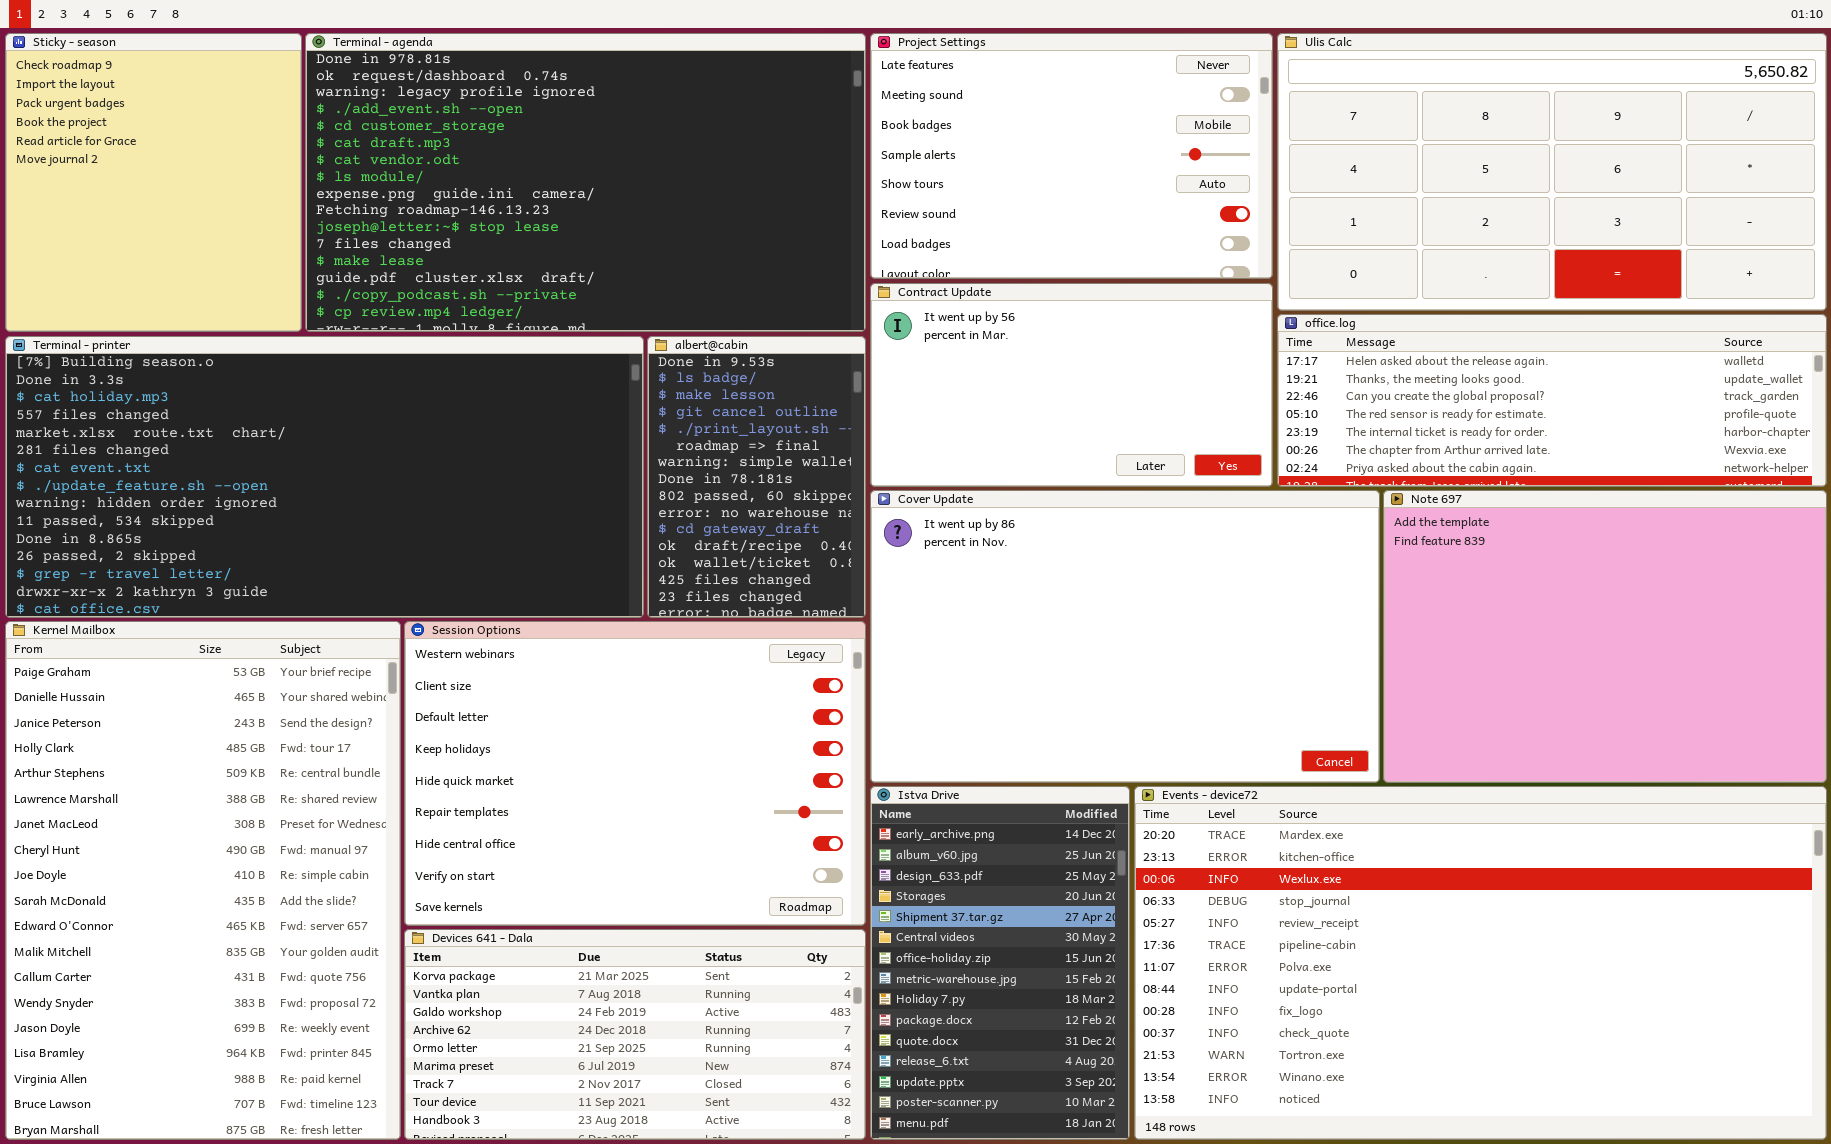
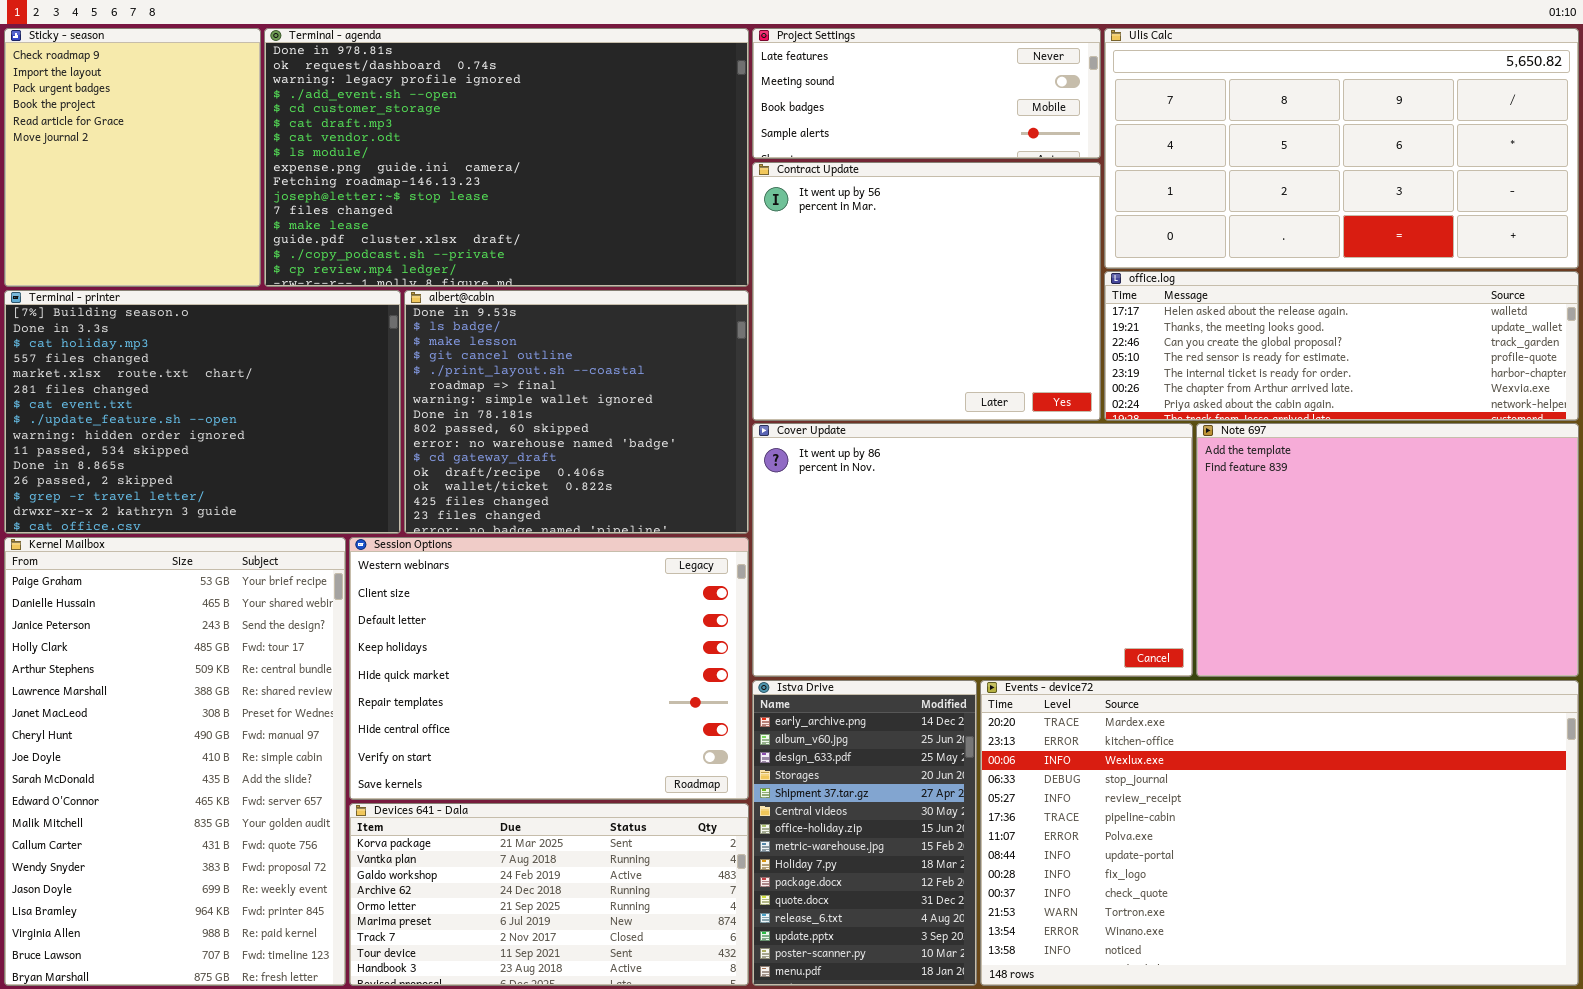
Project Settings: [870,33,1273,279] -> [752,28,1101,159], resized
Contract Update: [870,283,1273,487] -> [752,162,1101,421], resized
Terminal - printer: [5,336,644,618] -> [4,290,401,534], resized
albert@cabin: [647,336,866,618] -> [404,290,749,534], resized

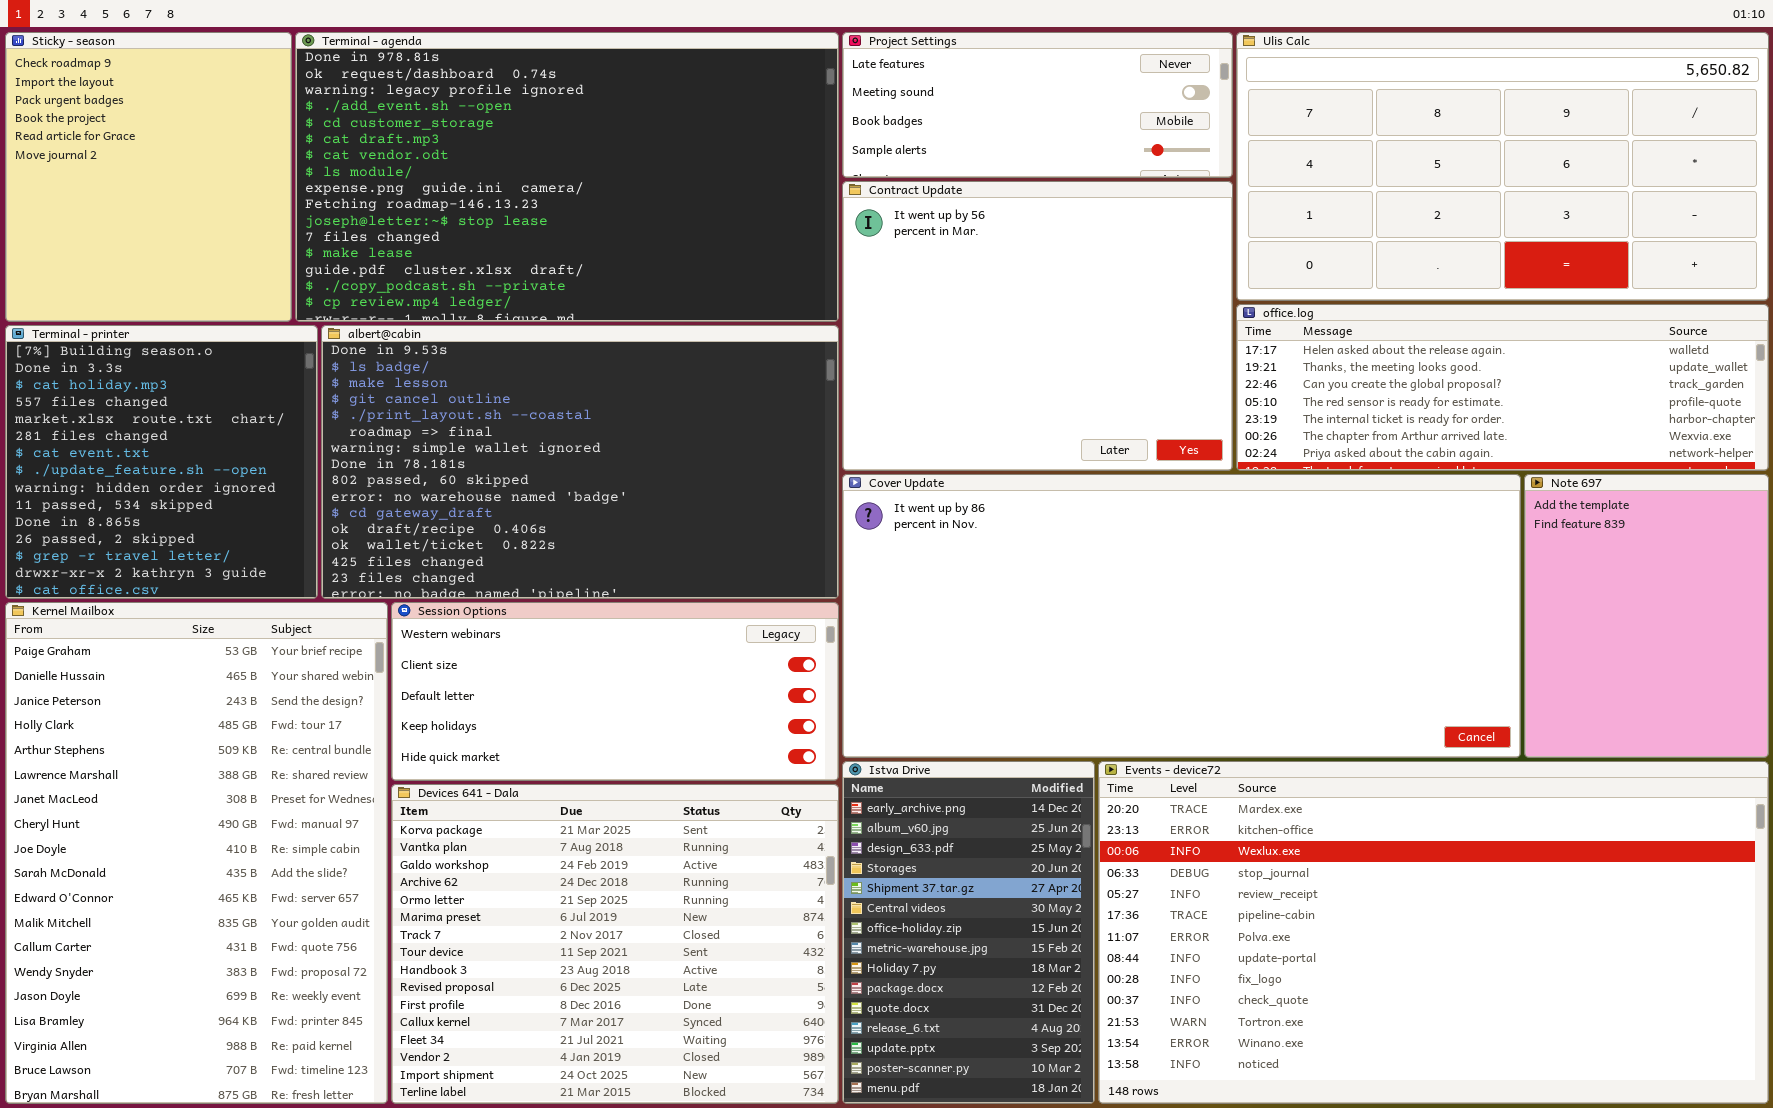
Terminal - printer: [4,290,401,534] -> [5,325,318,599], resized
albert@cabin: [404,290,749,534] -> [321,325,839,599], resized
Cover Update: [752,423,1193,677] -> [842,474,1521,758], resized
Note 697: [1196,423,1579,677] -> [1524,474,1769,758], resized
Session Options: [349,537,749,800] -> [391,602,839,781], resized
Devices 641 - Dala: [349,803,749,986] -> [391,784,839,1104], resized

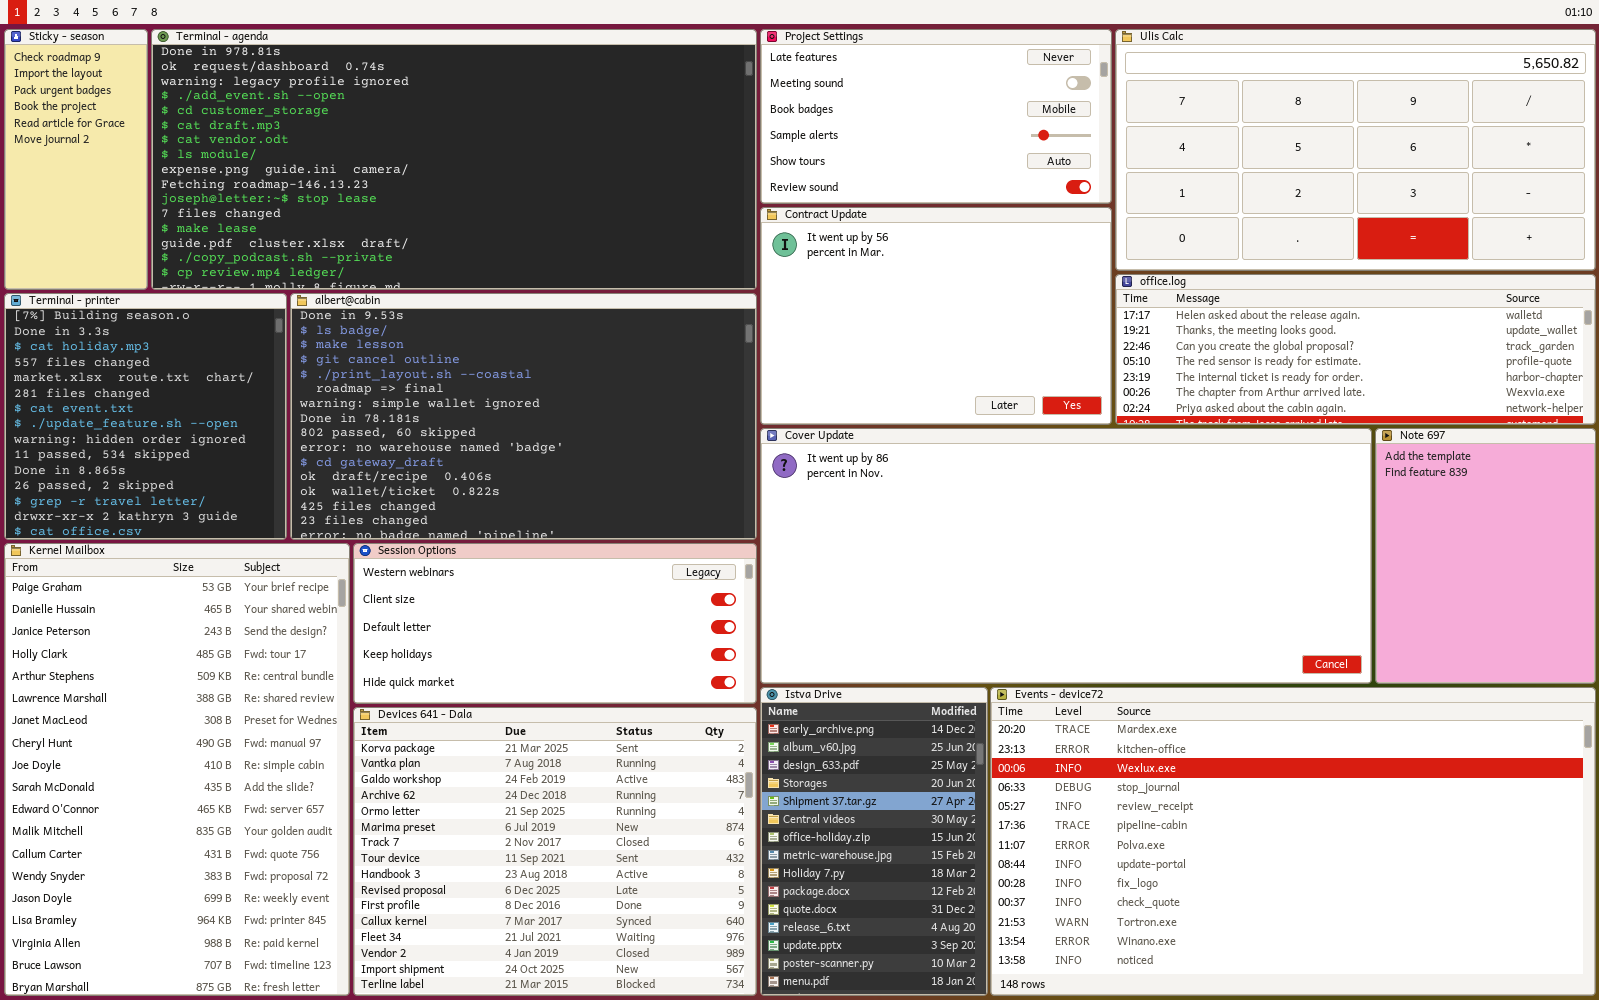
Sticky - season: [5,32,292,322] -> [4,29,148,290], resized
Terminal - agenda: [295,32,839,322] -> [151,29,757,290], resized
Project Settings: [842,32,1233,178] -> [760,29,1112,204], resized
Contract Update: [842,181,1233,471] -> [760,207,1112,425], resized

